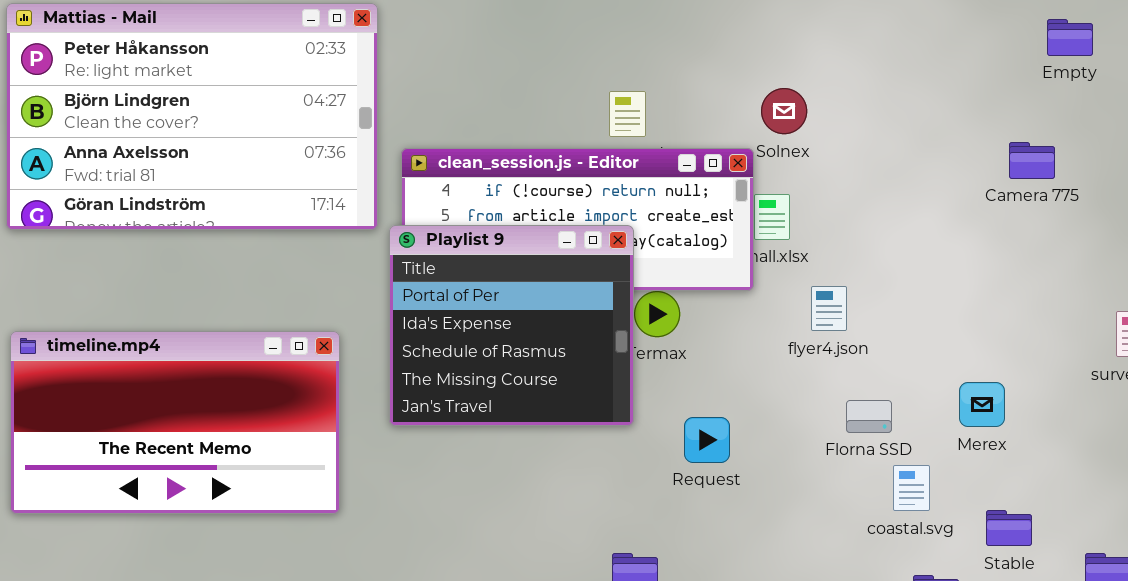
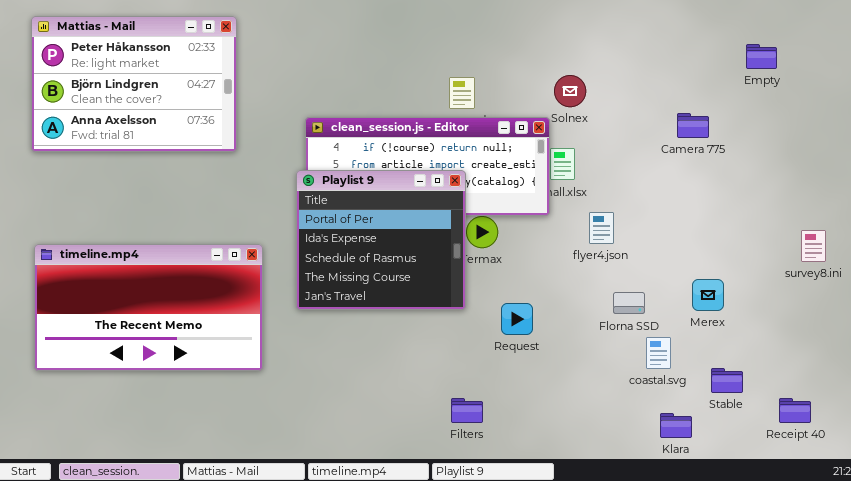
Mattias - Mail: [6,3,378,230] -> [31,16,237,152], resized
Empty: [1047,19,1093,56] -> [746,44,777,69], moved
Camera 775: [1009,142,1055,179] -> [677,113,709,138], moved

